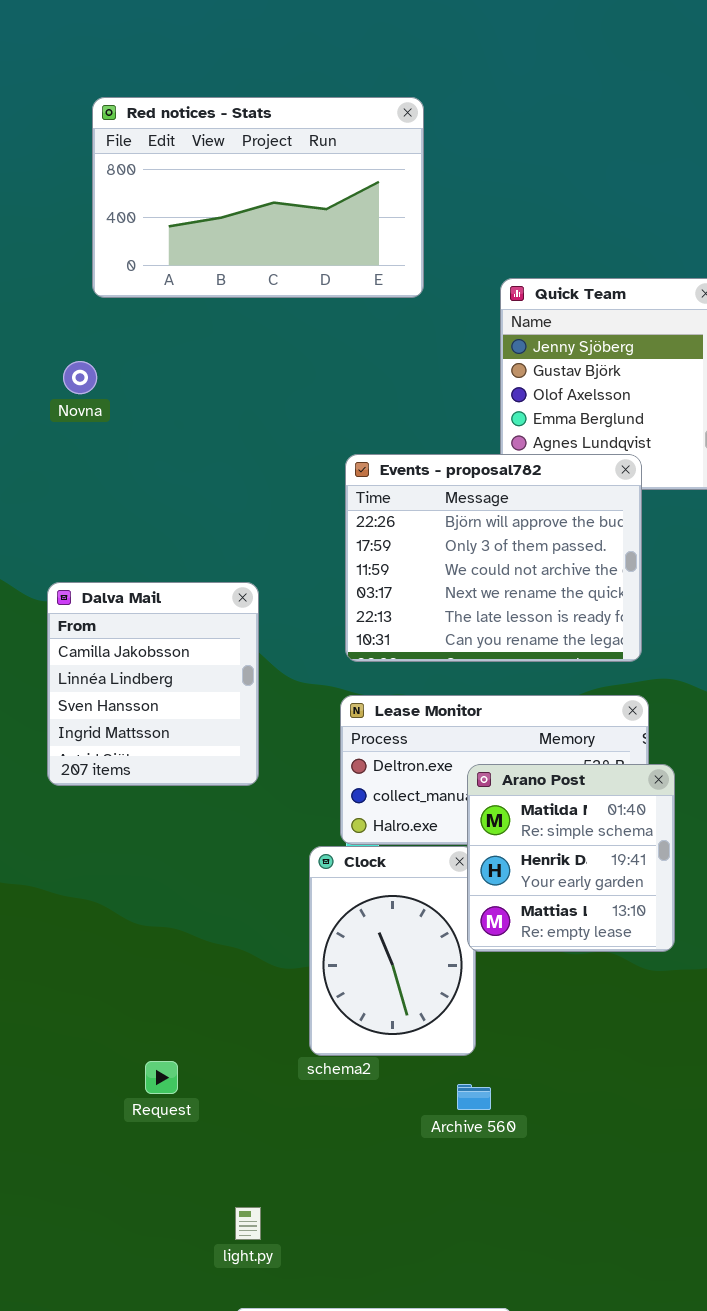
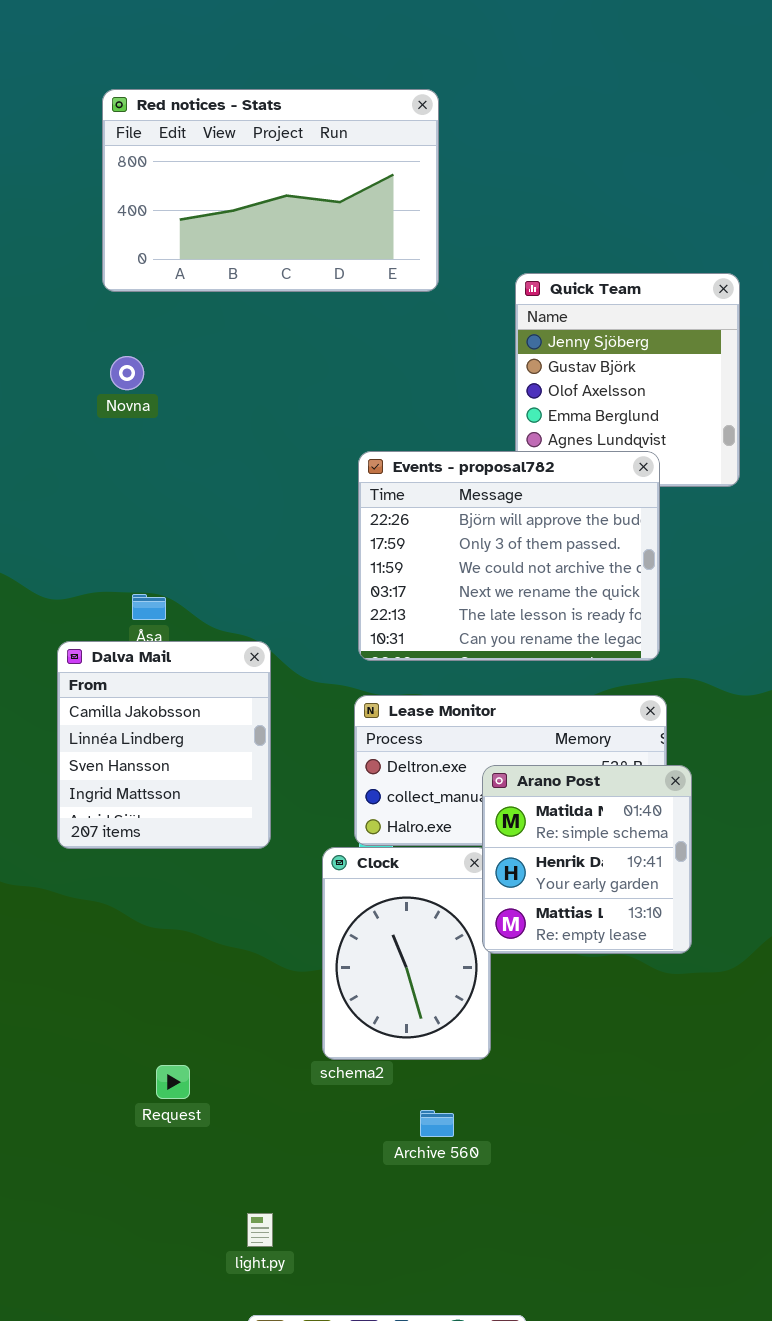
Novna: [63,361,97,394] -> [110,356,144,390], moved
Dalva Mail: [47,582,259,786] -> [57,641,271,849], moved
Archive 560: [457,1084,491,1110] -> [420,1110,454,1137], moved

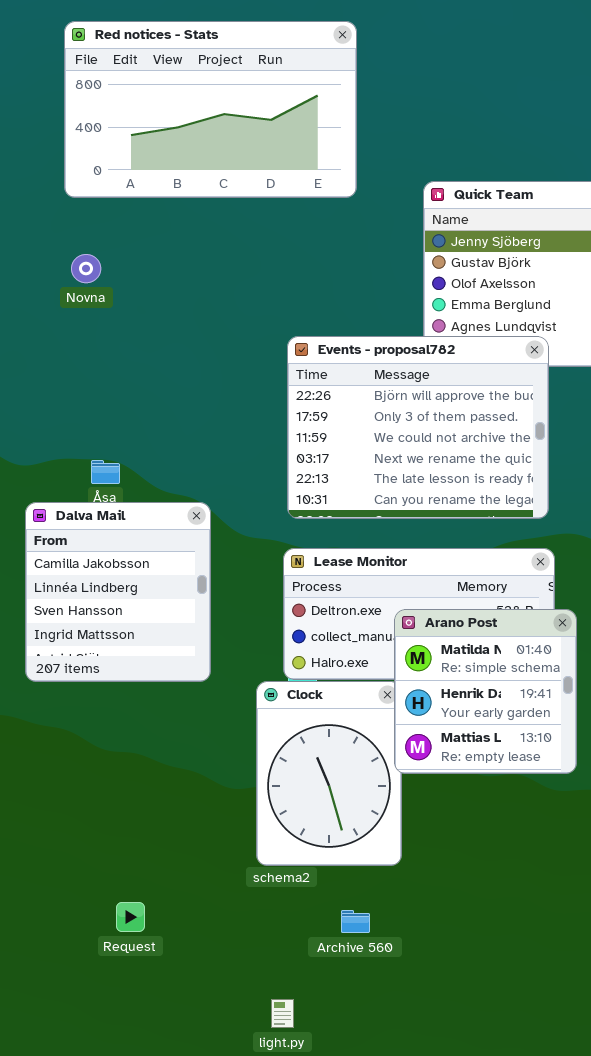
Request: [156,1065,190,1099] -> [116,902,145,932], moved
light.py: [247,1213,273,1247] -> [271,999,294,1028], moved

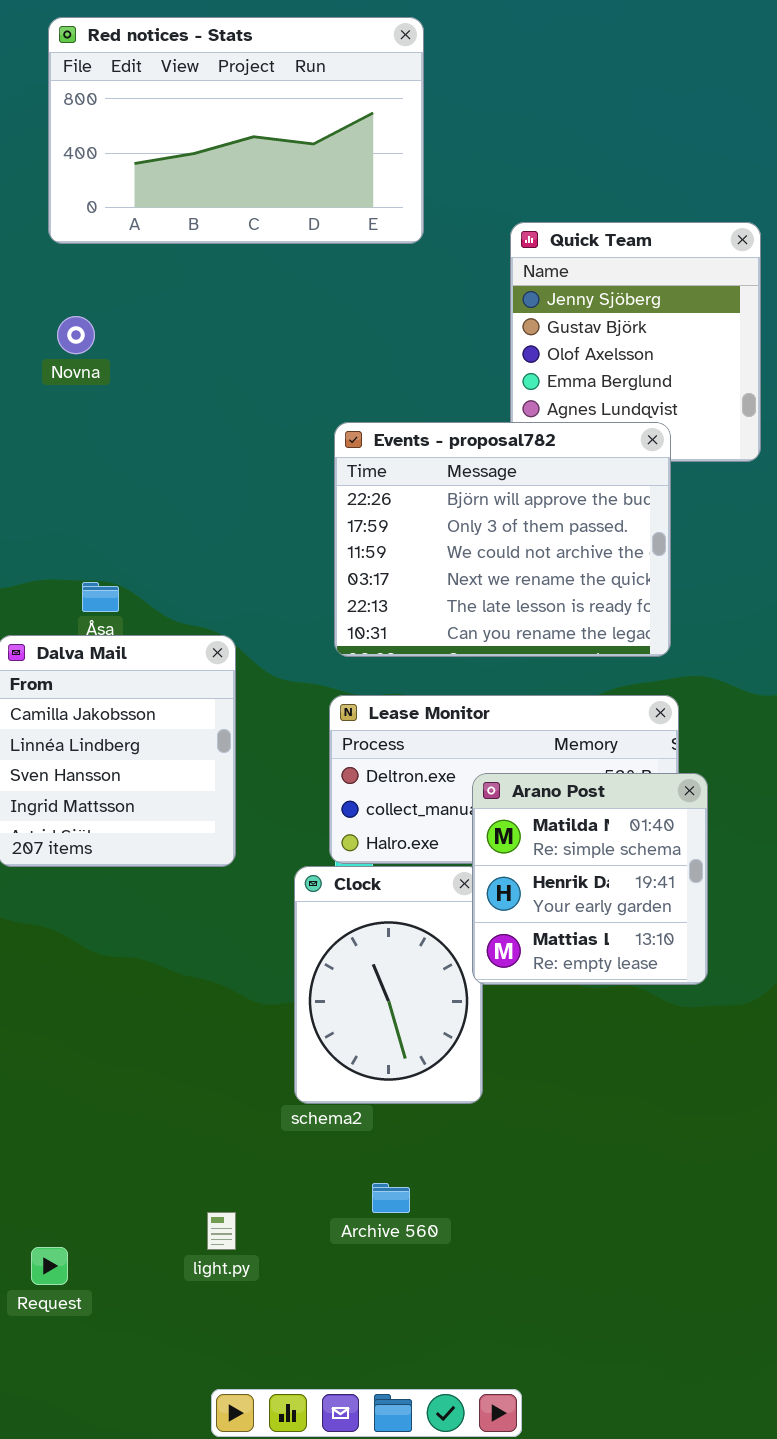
Request: [116,902,145,932] -> [31,1247,68,1285], moved
Archive 560: [341,910,370,933] -> [372,1183,410,1213], moved
light.py: [271,999,294,1028] -> [207,1212,236,1250], moved

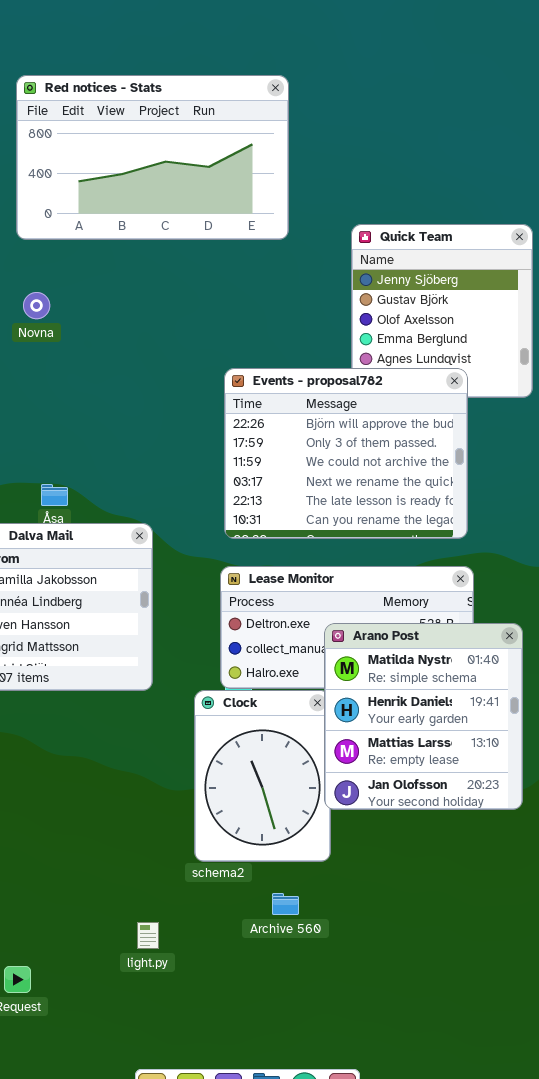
Arano Post: [472,773,708,985] -> [324,623,523,810], resized
Archive 560: [372,1183,410,1213] -> [272,893,299,915], moved
light.py: [207,1212,236,1250] -> [137,922,159,949], moved

